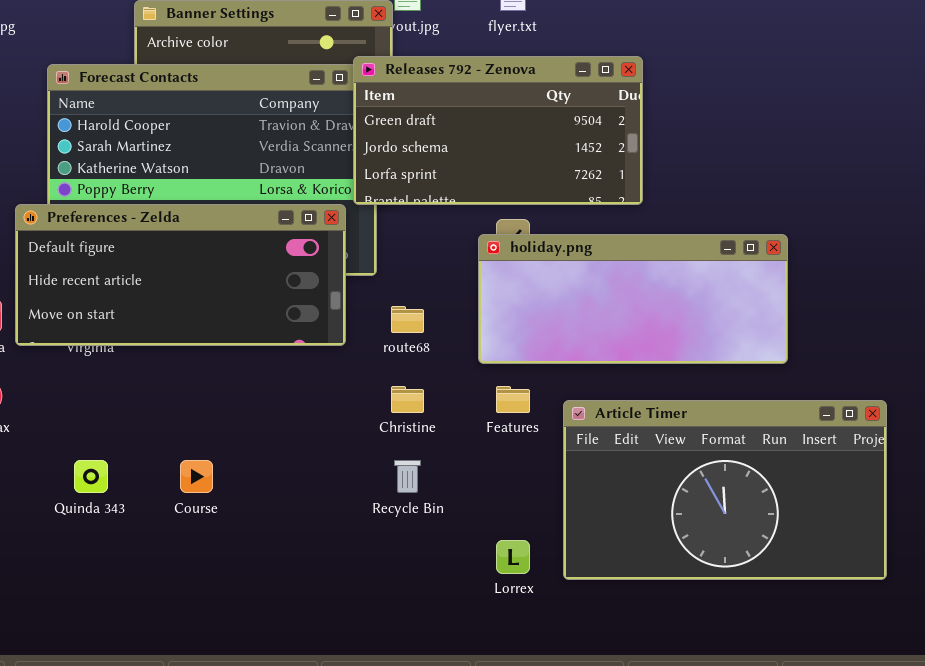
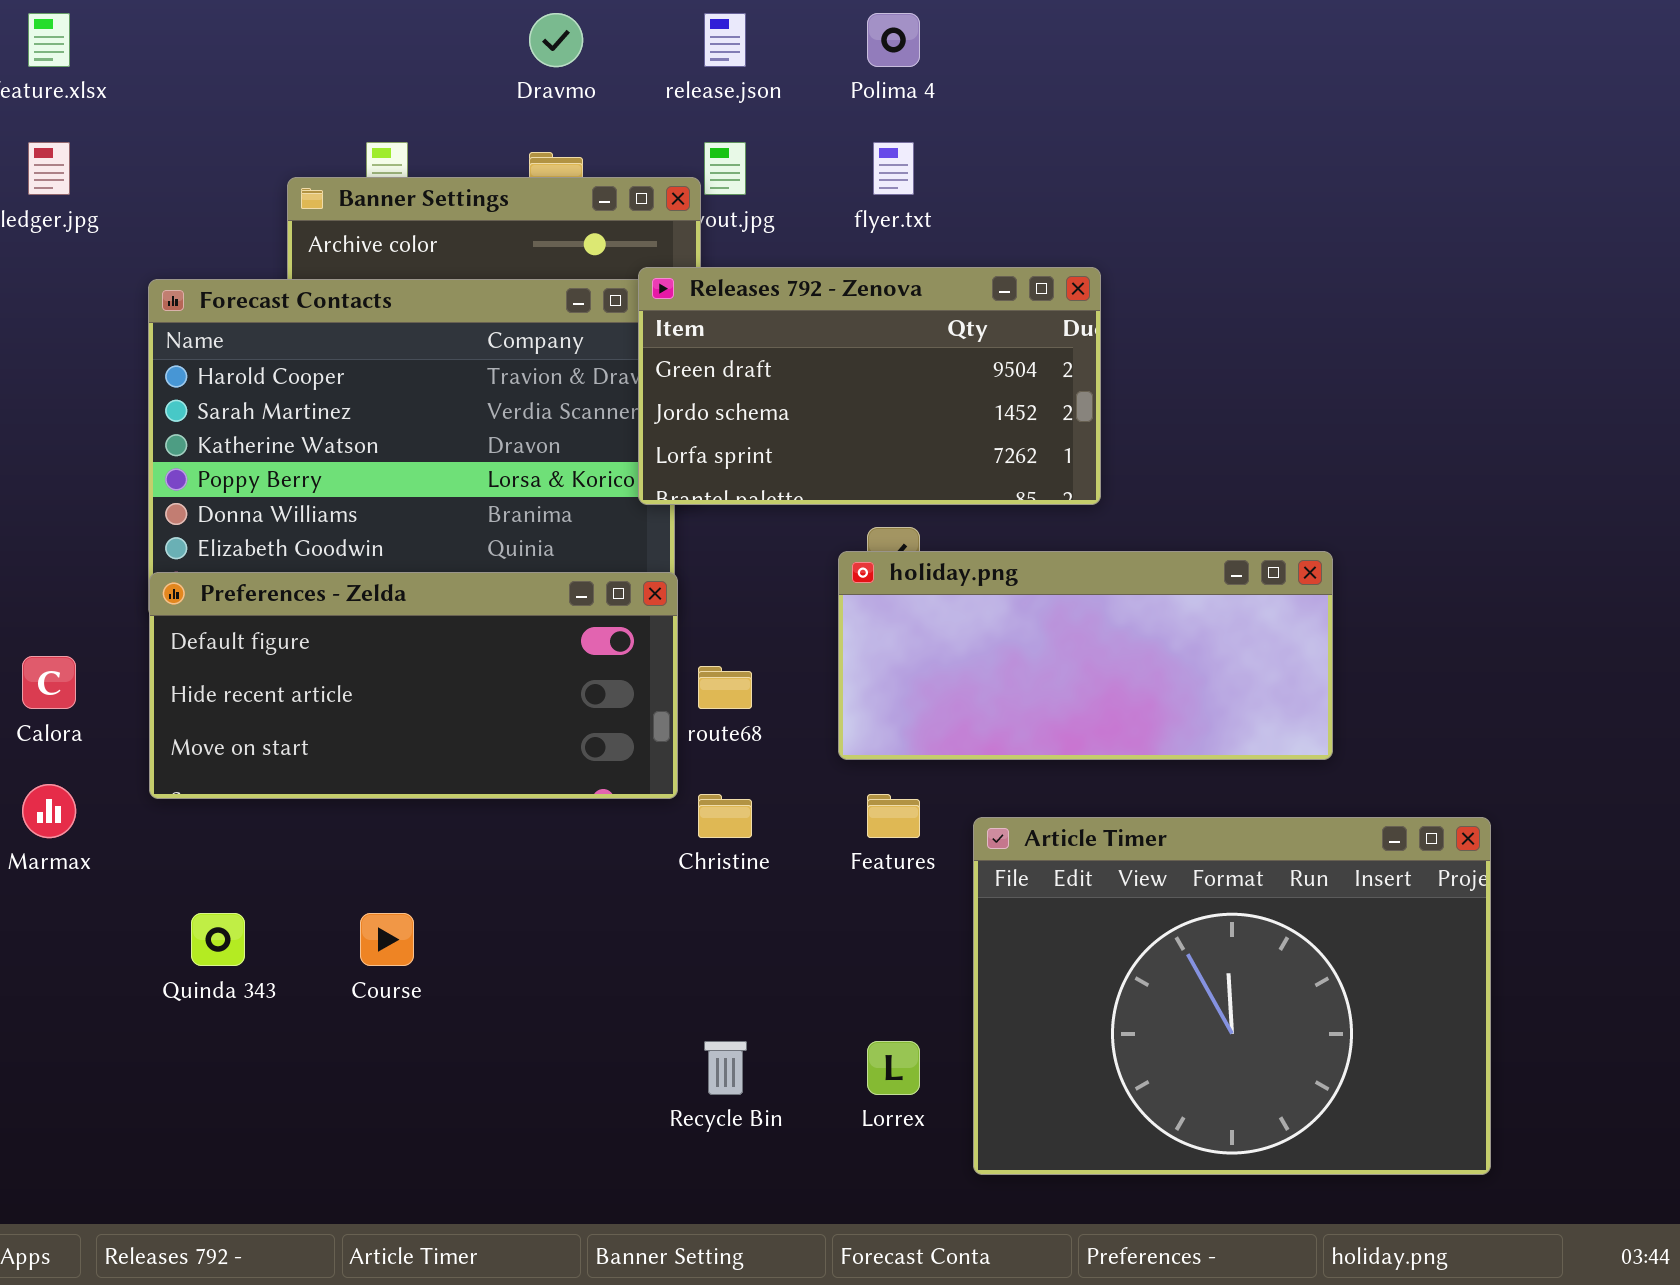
Preferences - Zelda: [15,204,346,346] -> [149,572,678,799], moved
Article Timer: [563,400,887,580] -> [973,817,1491,1175], resized
Recycle Bin: [394,460,421,493] -> [704,1041,747,1095], moved

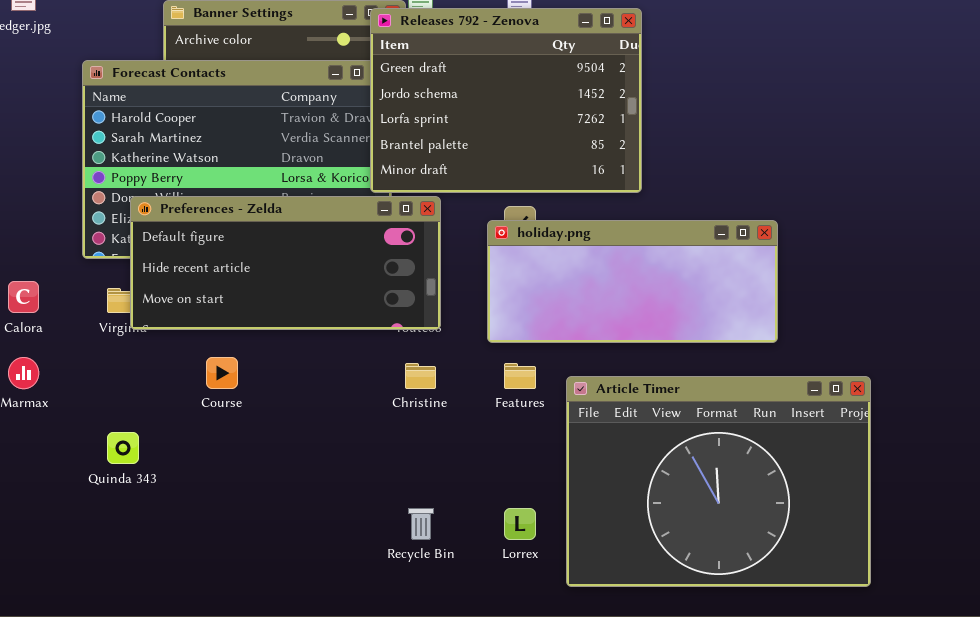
Releases 792 - Zenova: [638,267,1101,505] -> [370,8,642,193], resized
Preferences - Zelda: [149,572,678,799] -> [130,196,441,330], moved
Course: [360,913,414,966] -> [206,357,238,389], moved

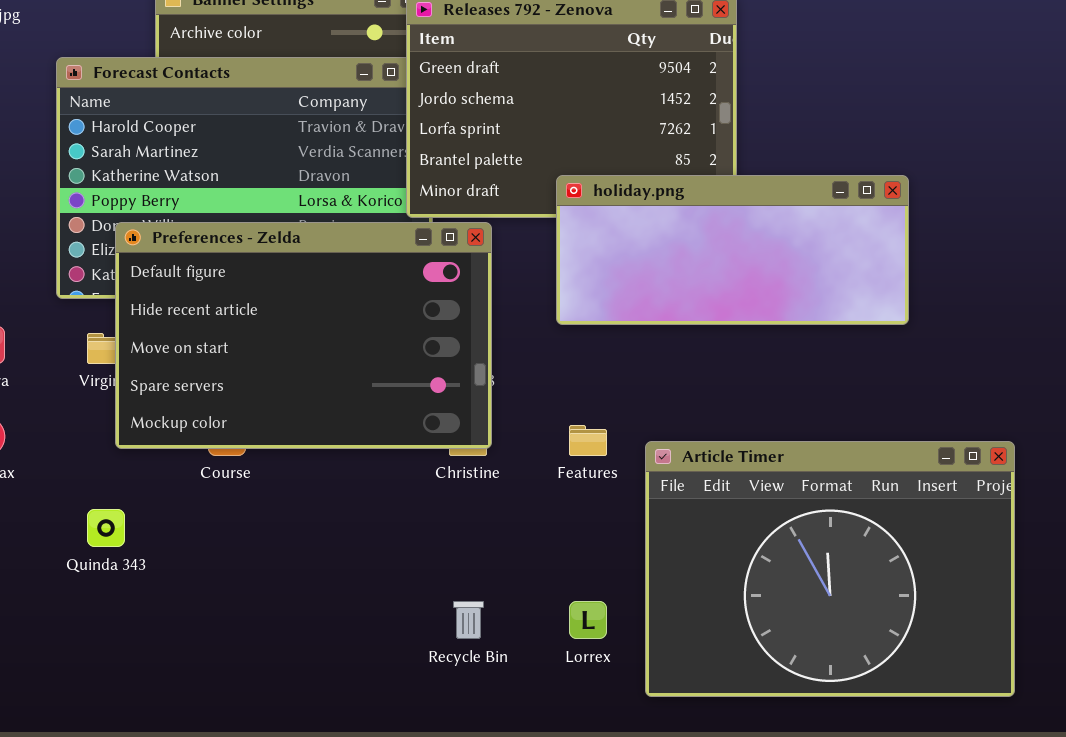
Preferences - Zelda: [130,196,441,330] -> [115,222,492,449], resized
holiday.png: [487,220,778,343] -> [556,175,909,325], moved

